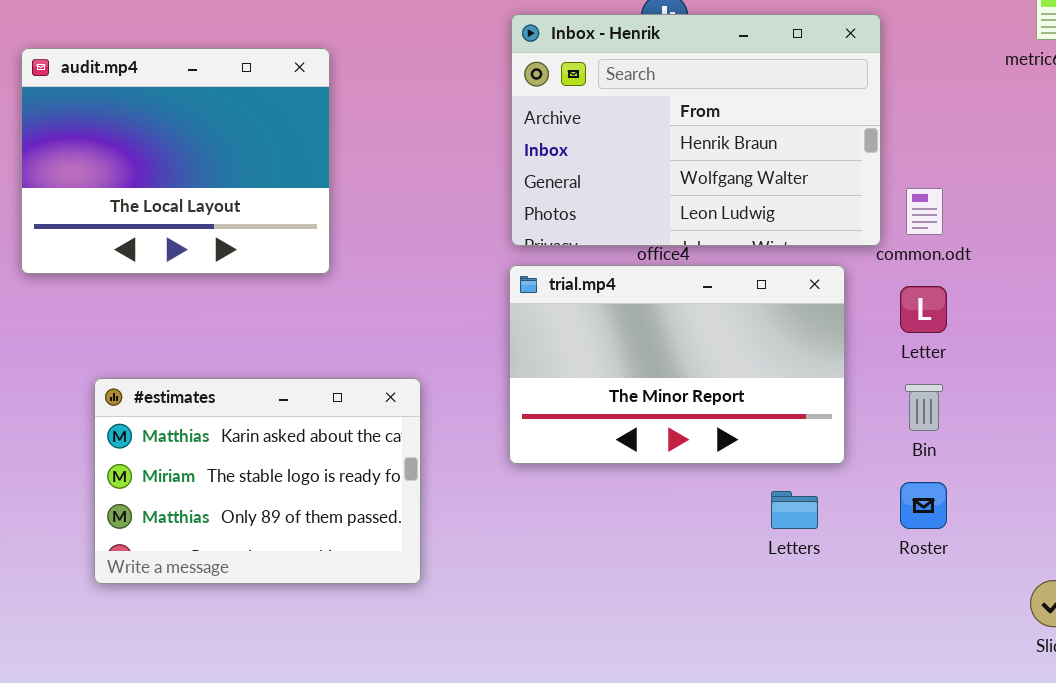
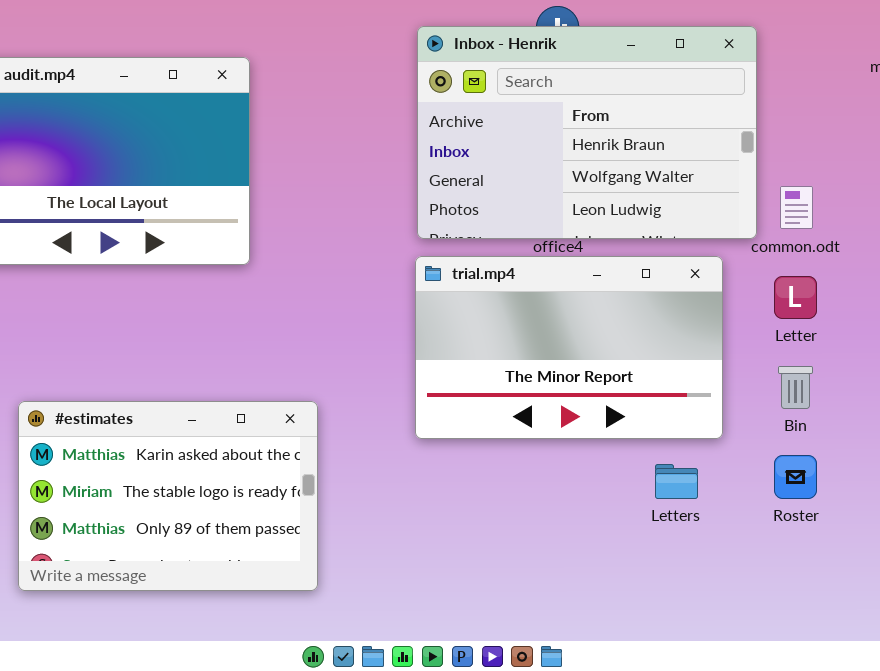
#estimates: [94,378,421,584] -> [18,401,318,591], moved

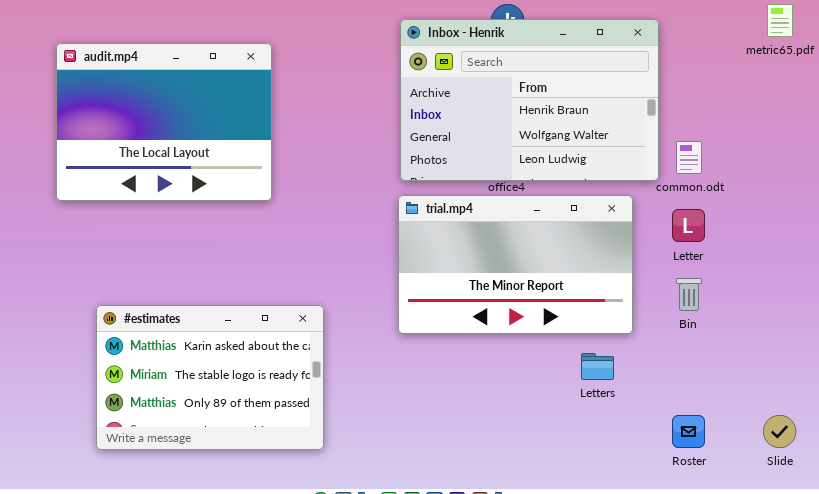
Roster: [774,455,817,499] -> [672,415,705,448], moved

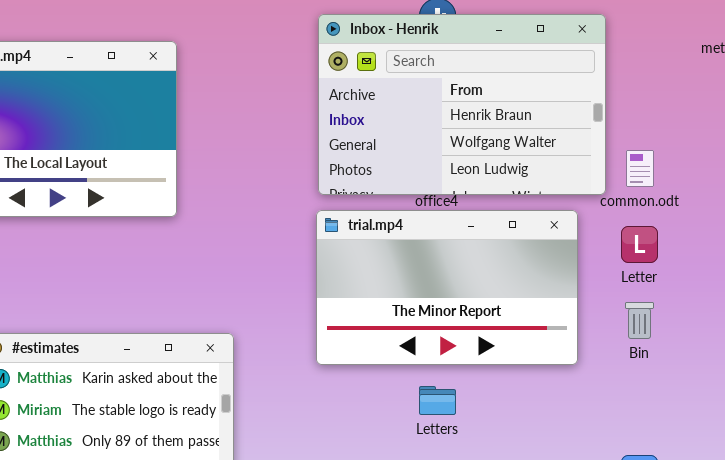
Letters: [581,353,614,380] -> [419,386,456,415], moved

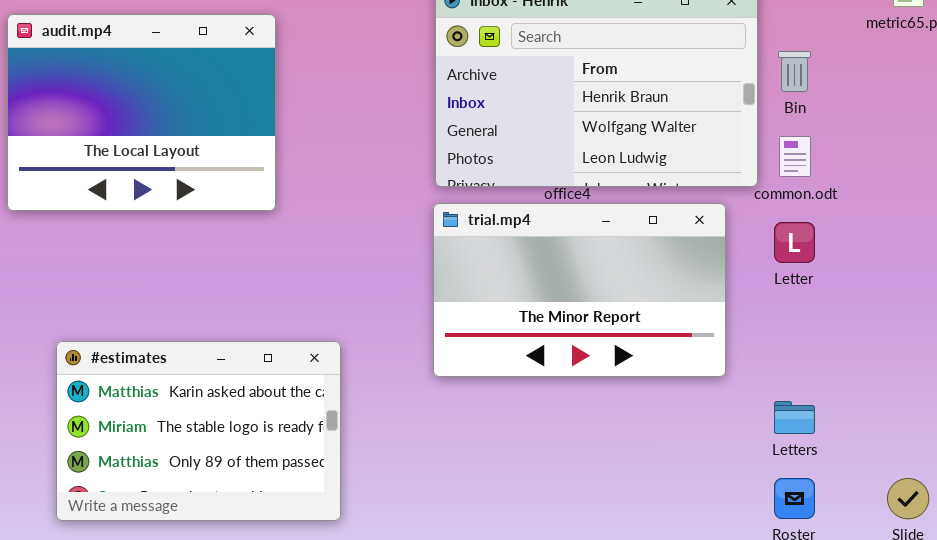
Bin: [625,302,654,339] -> [778,51,811,92], moved
Letters: [419,386,456,415] -> [774,401,815,434], moved

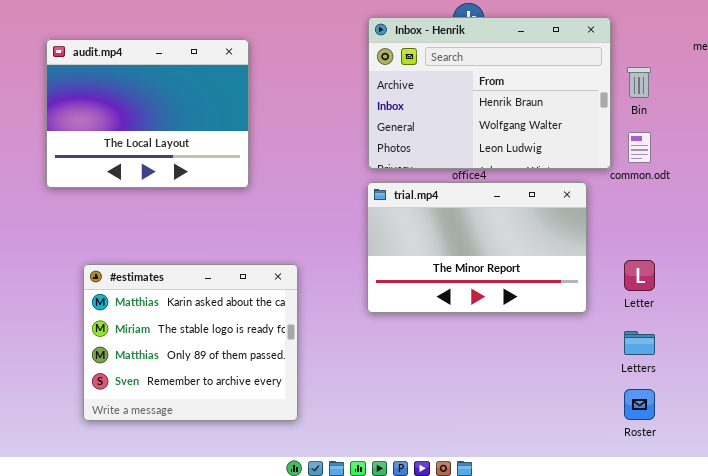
Letter: [774,222,815,263] -> [624,260,655,291], moved
#estimates: [56,341,341,521] -> [83,264,298,421], resized

